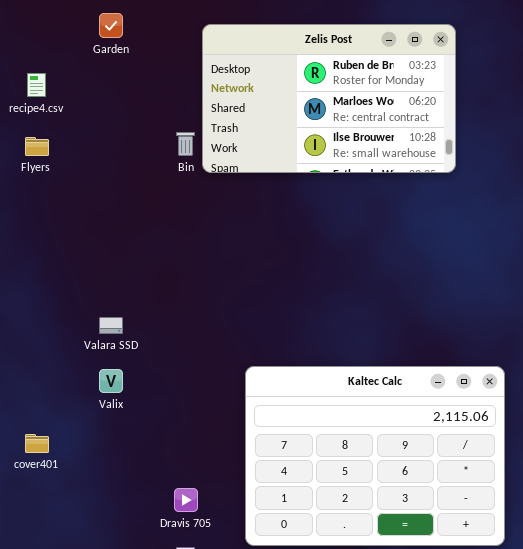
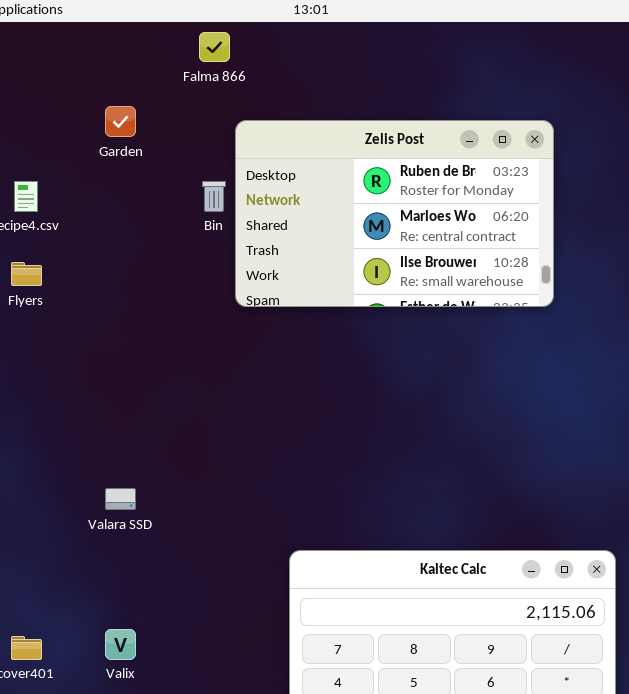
Bin: [176,132,195,156] -> [202,181,226,212], moved
Valix: [99,369,123,393] -> [105,629,136,660], moved

